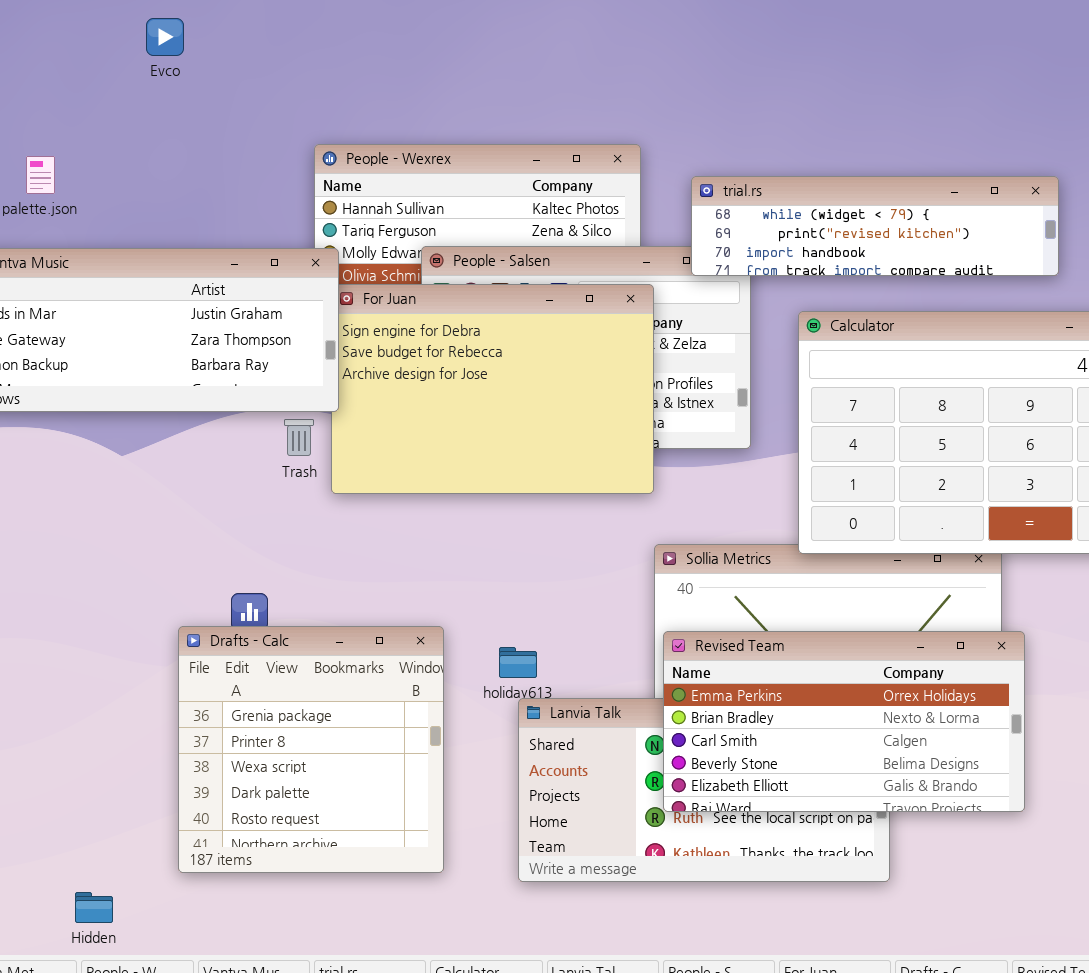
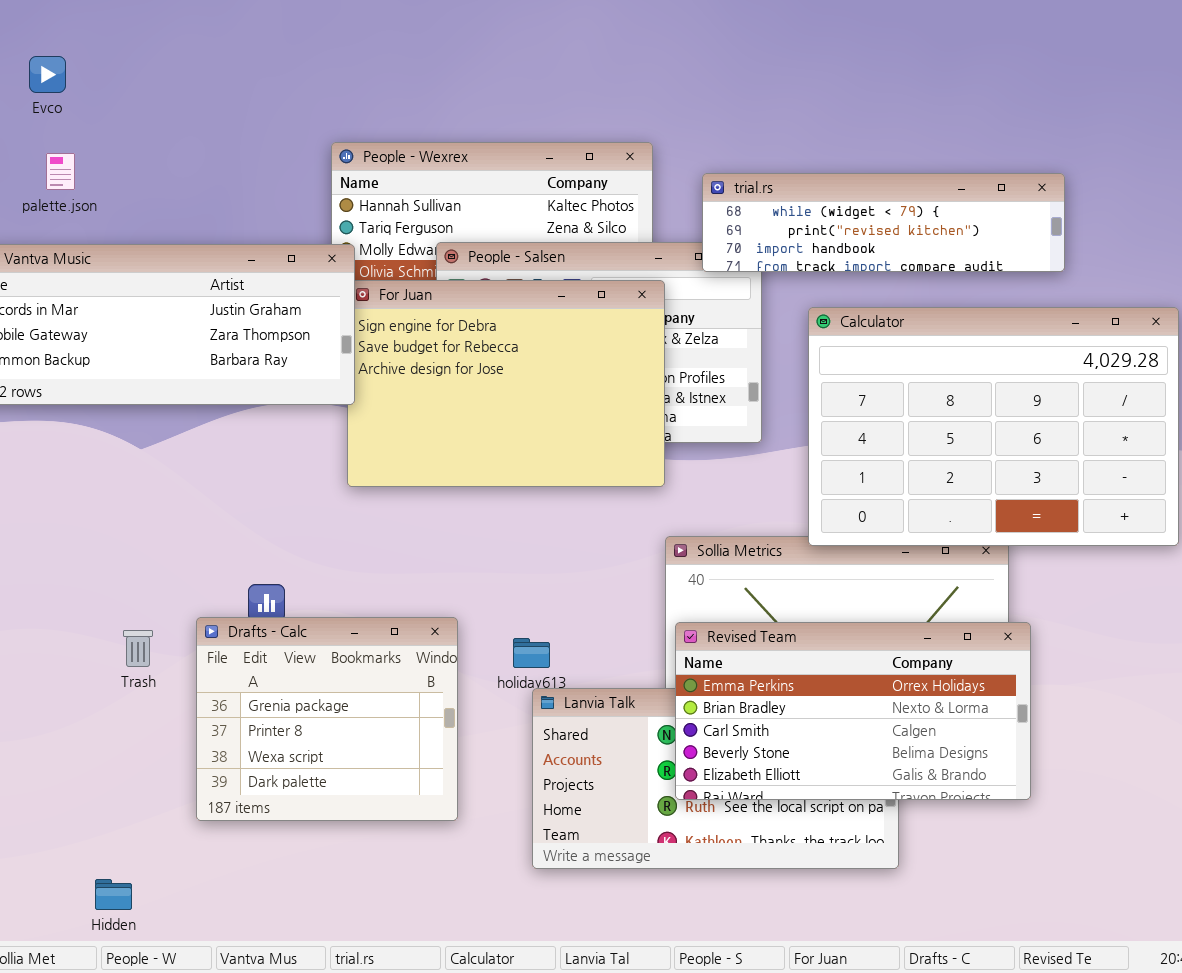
Evco: [146,18,184,56] -> [29,56,66,93], moved
Trash: [284,419,314,456] -> [123,630,153,667], moved
Drafts - Calc: [178,626,444,873] -> [196,617,458,821], resized

